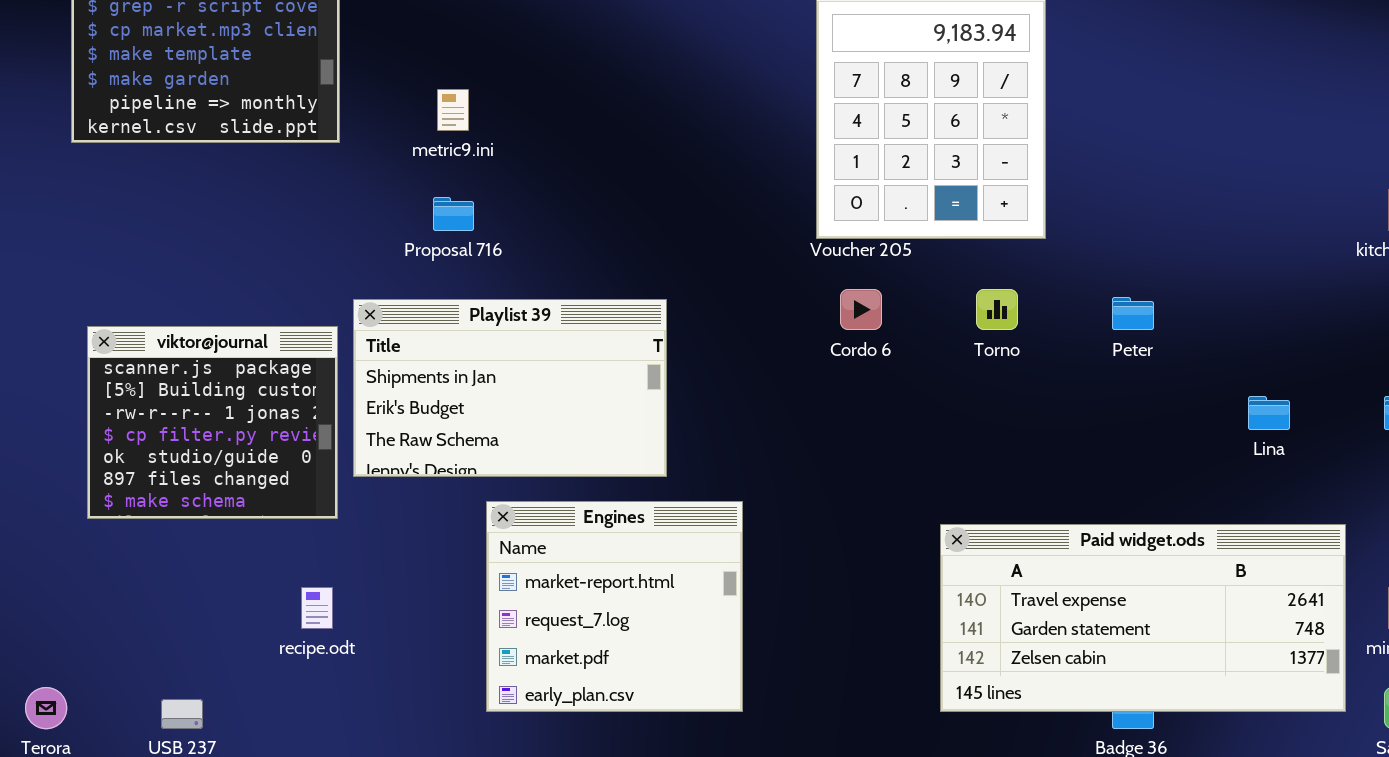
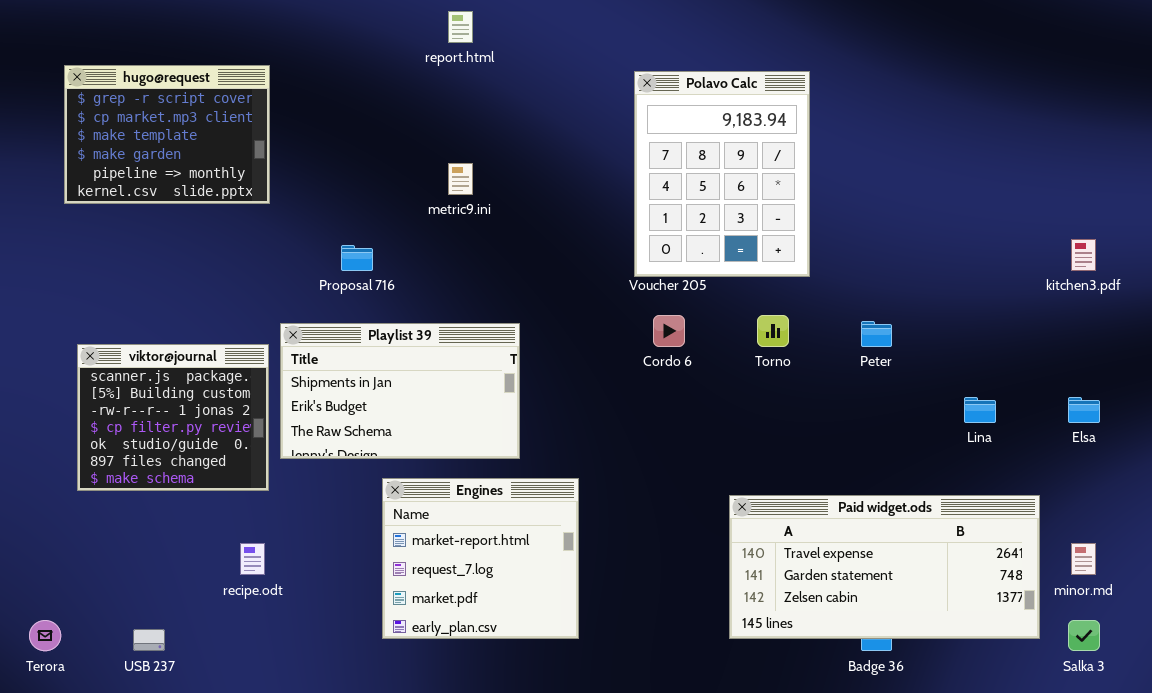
metric9.ini: [437,89,469,131] -> [448,163,473,195], moved

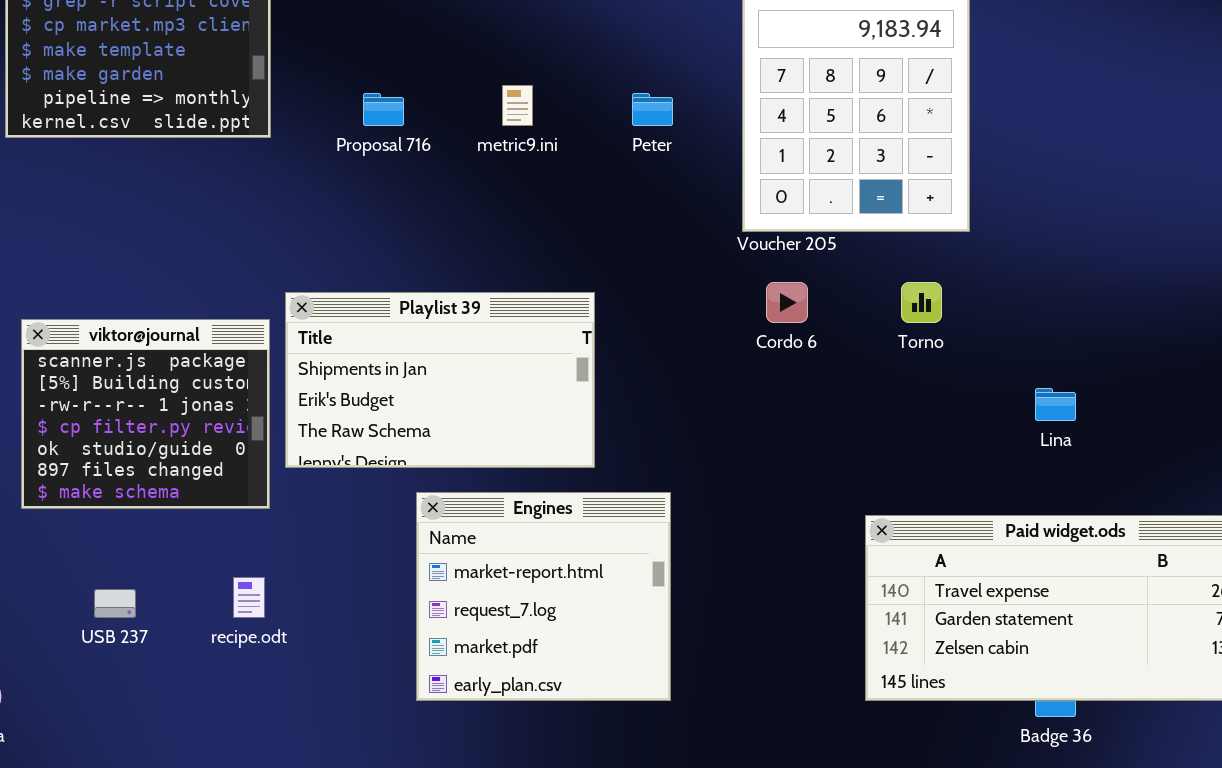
Proposal 716: [341,245,373,271] -> [363,93,404,126], moved
Peter: [861,321,892,347] -> [632,93,673,126], moved
Lina: [964,397,996,423] -> [1035,388,1076,421], moved
USB 237: [133,629,165,651] -> [94,589,136,618], moved

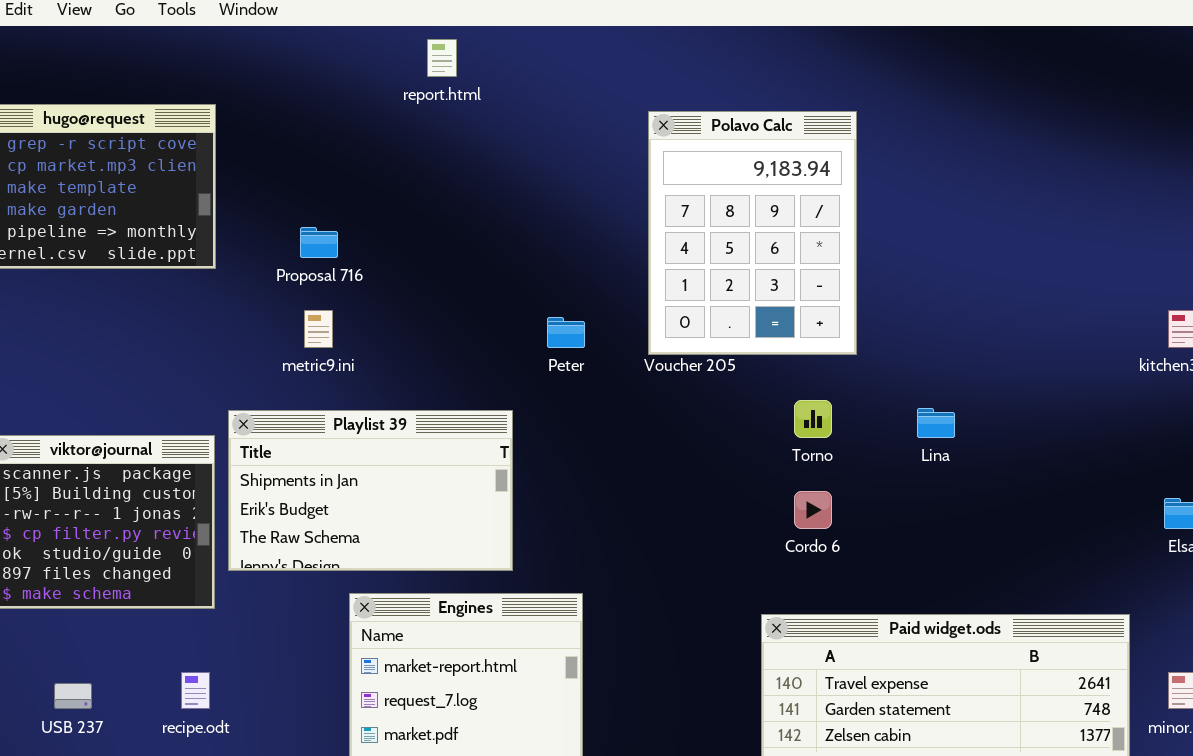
metric9.ini: [502,85,533,126] -> [304,310,333,348], moved
Peter: [632,93,673,126] -> [547,317,585,348], moved
Cordo 6: [766,282,808,323] -> [794,491,832,529], moved
Lina: [1035,388,1076,421] -> [917,408,955,438], moved

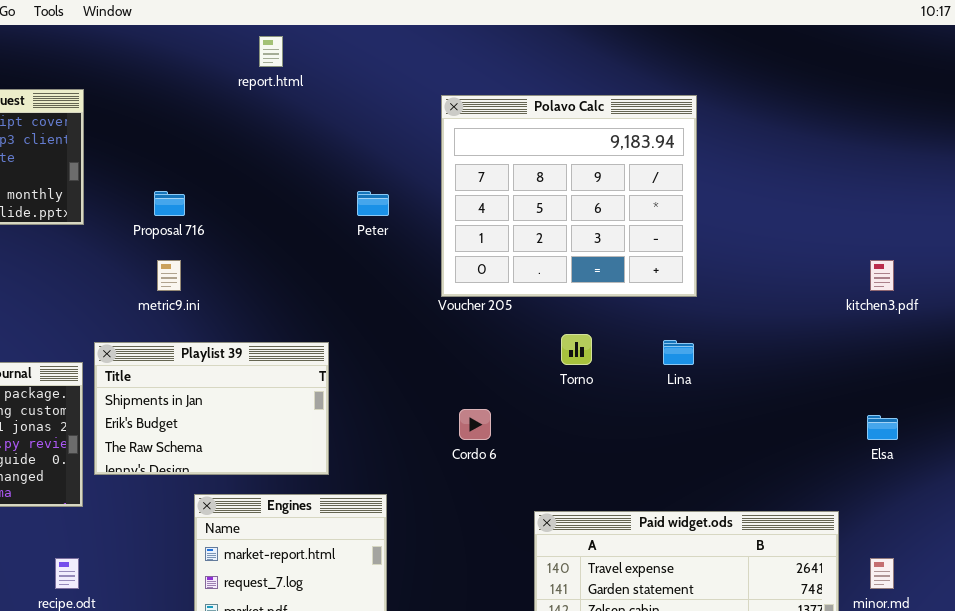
Polavo Calc: [648,111,857,355] -> [441,95,697,297], resized
Peter: [547,317,585,348] -> [357,191,389,216], moved
Cordo 6: [794,491,832,529] -> [459,409,491,440], moved

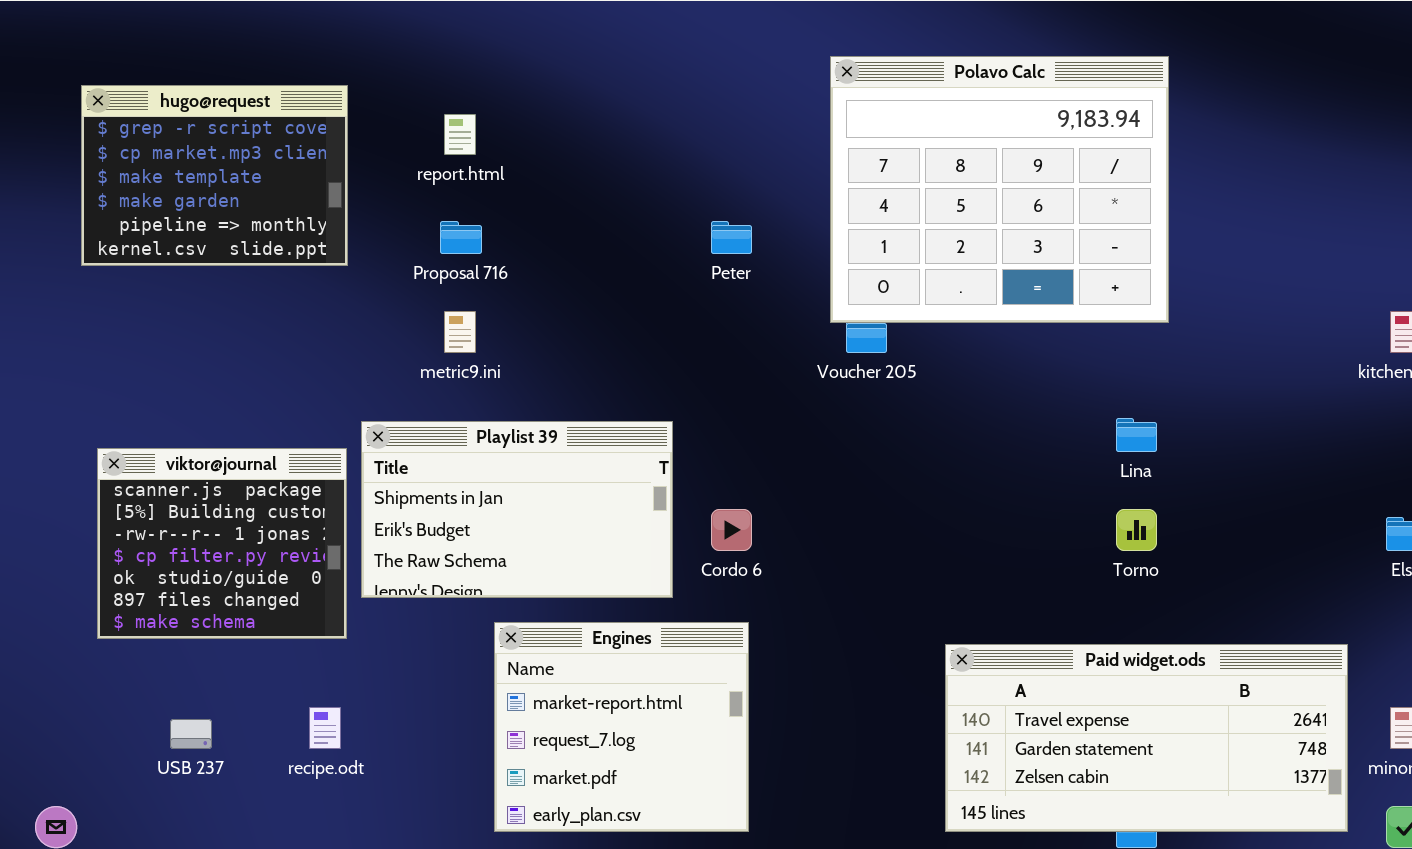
report.html: [259,36,283,67] -> [444,114,476,155], moved
Polavo Calc: [441,95,697,297] -> [830,56,1169,323], moved
Torno: [561,334,592,365] -> [1116,509,1157,551], moved
Cordo 6: [459,409,491,440] -> [711,509,752,551], moved

